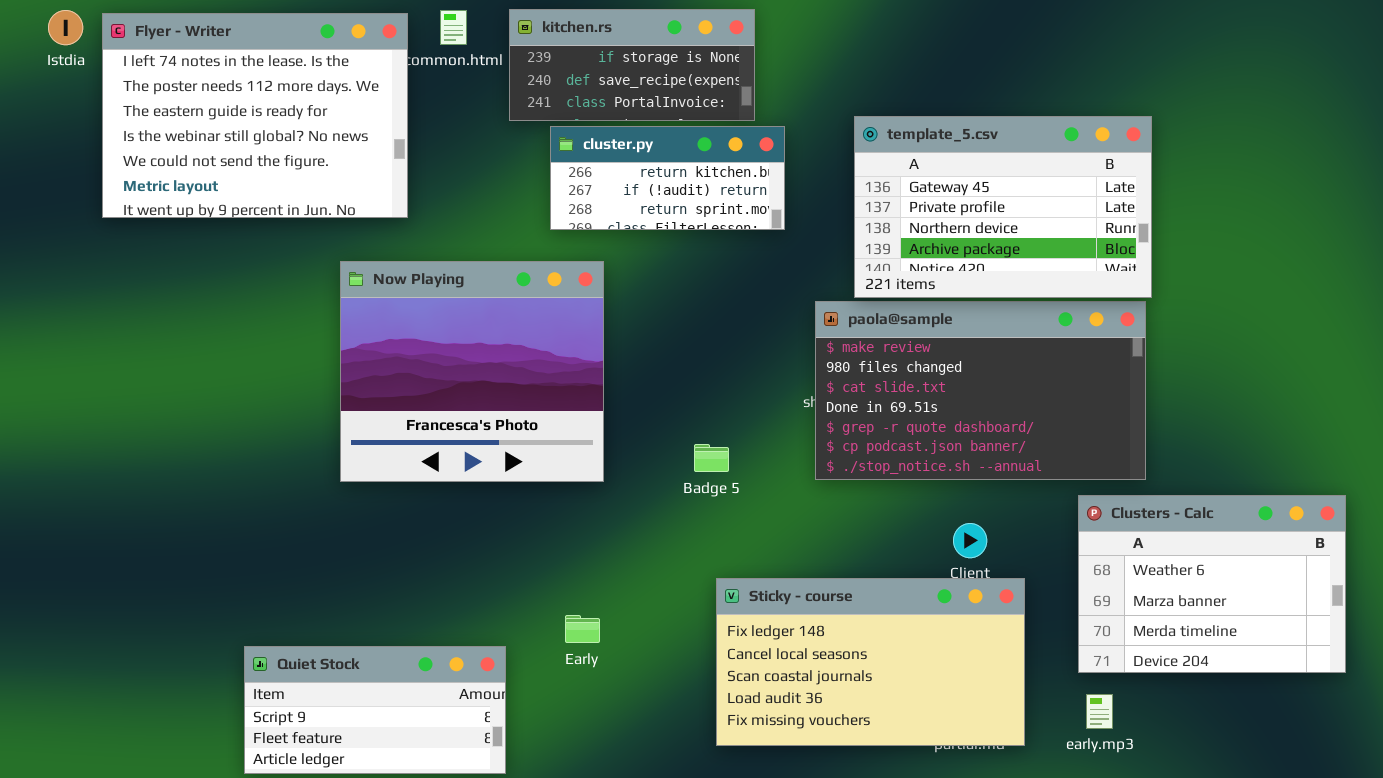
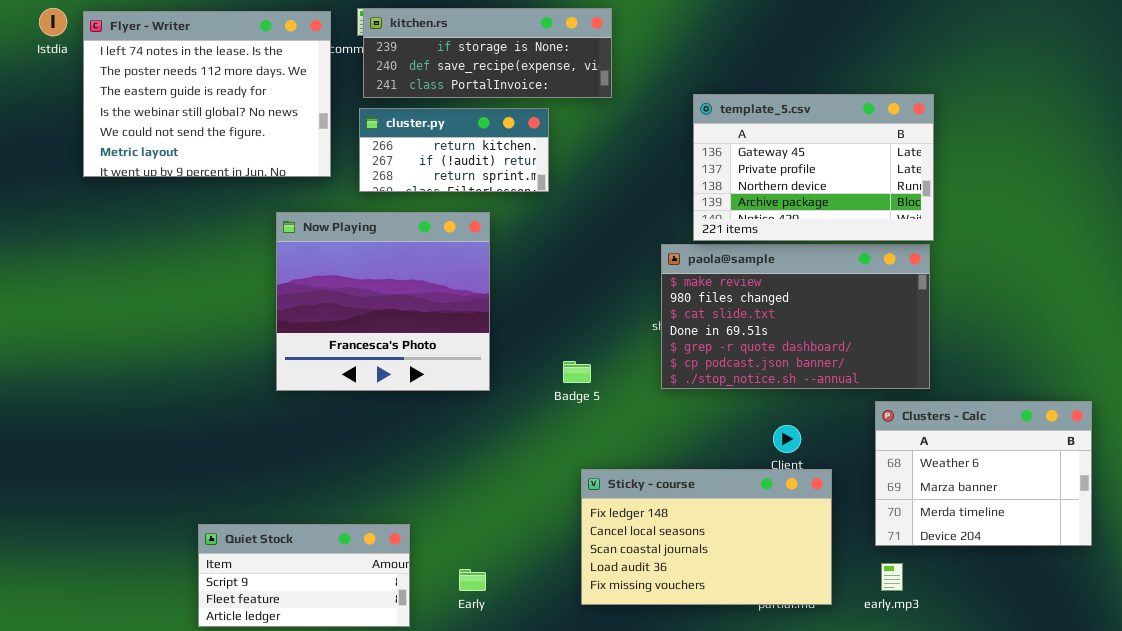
kitchen.rs: [509,9,755,121] -> [363,8,612,98], resized
cluster.py: [550,126,785,230] -> [359,108,549,192], moved
Early: [565,615,600,643] -> [459,569,486,591], moved

